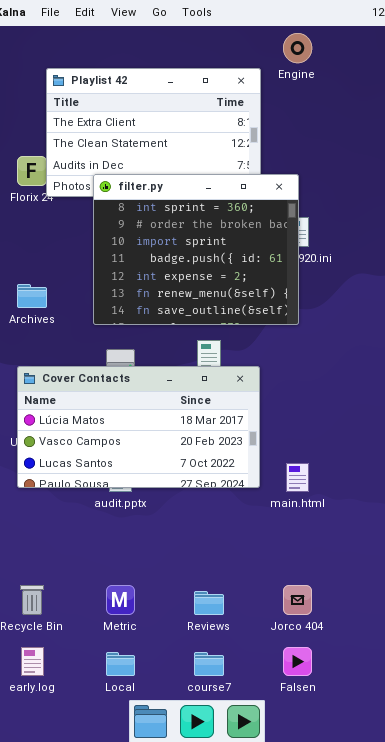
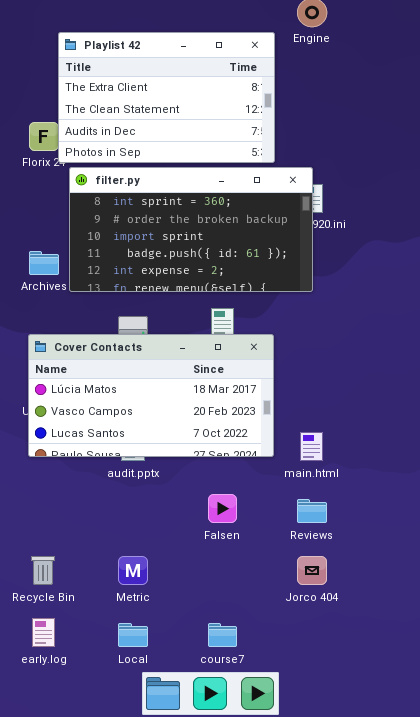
filter.py: [93,174,299,325] -> [69,167,313,292], resized
Reviews: [194,591,224,615] -> [297,499,327,523], moved
Falsen: [283,647,312,676] -> [208,494,237,523], moved

